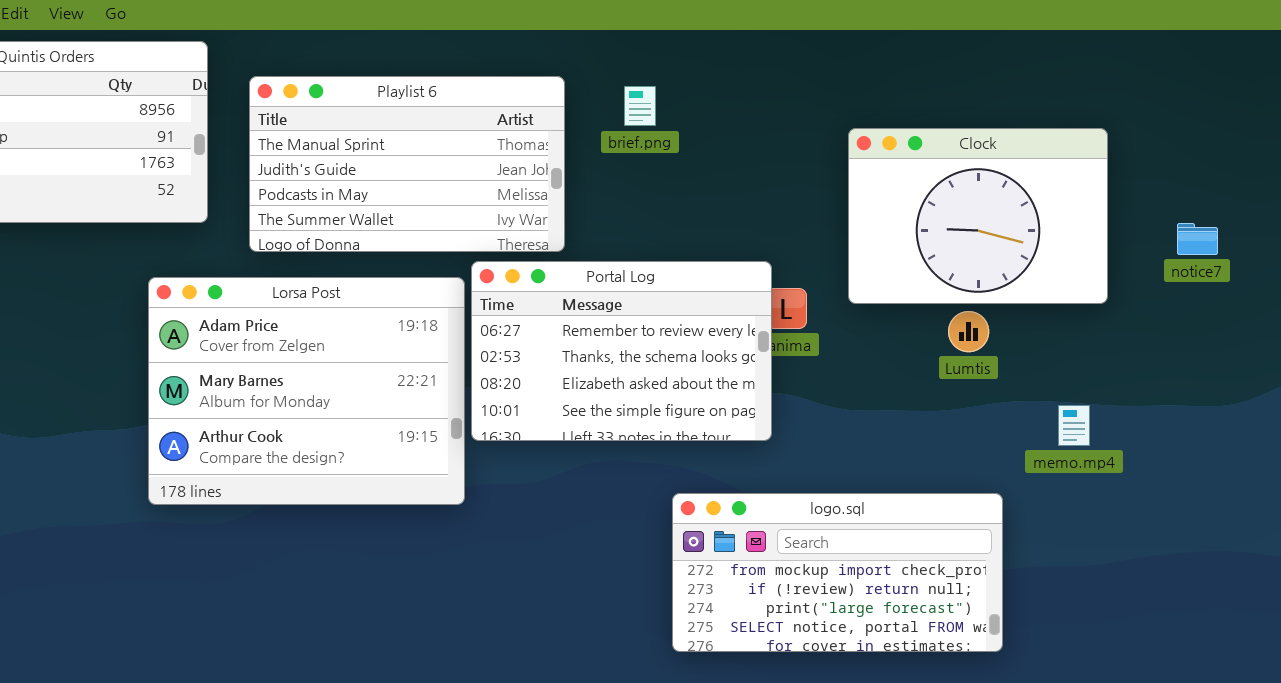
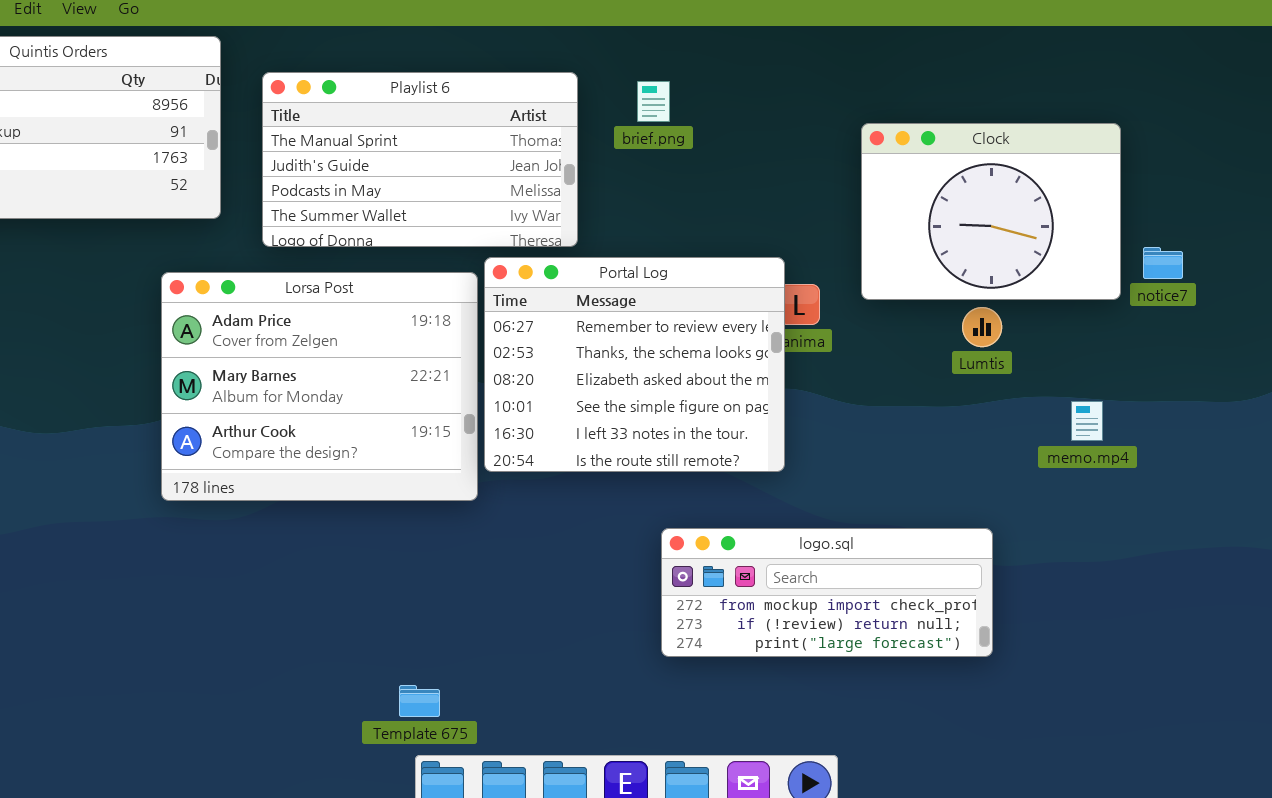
notice7: [1177,223,1218,255] -> [1143,247,1183,279], moved
Portal Log: [471,261,772,441] -> [484,257,785,472], resized
logo.sql: [672,493,1003,652] -> [661,528,993,657], moved, resized

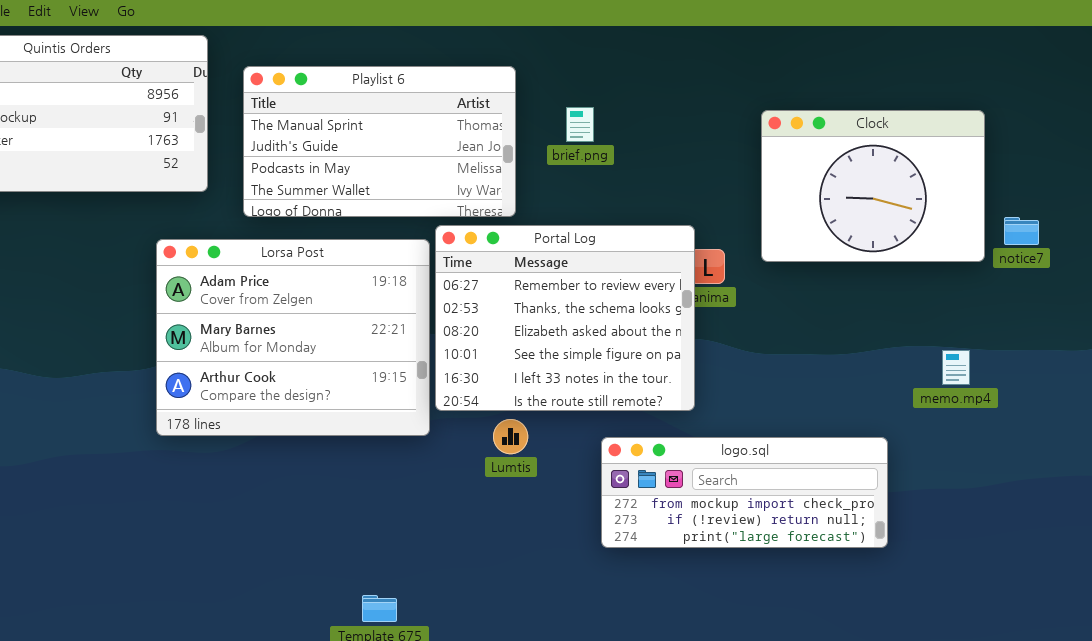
brief.png: [637,81,670,122] -> [566,107,594,142], moved
Lumtis: [962,307,1002,347] -> [493,419,528,454], moved
logo.sql: [661,528,993,657] -> [601,437,888,548], moved

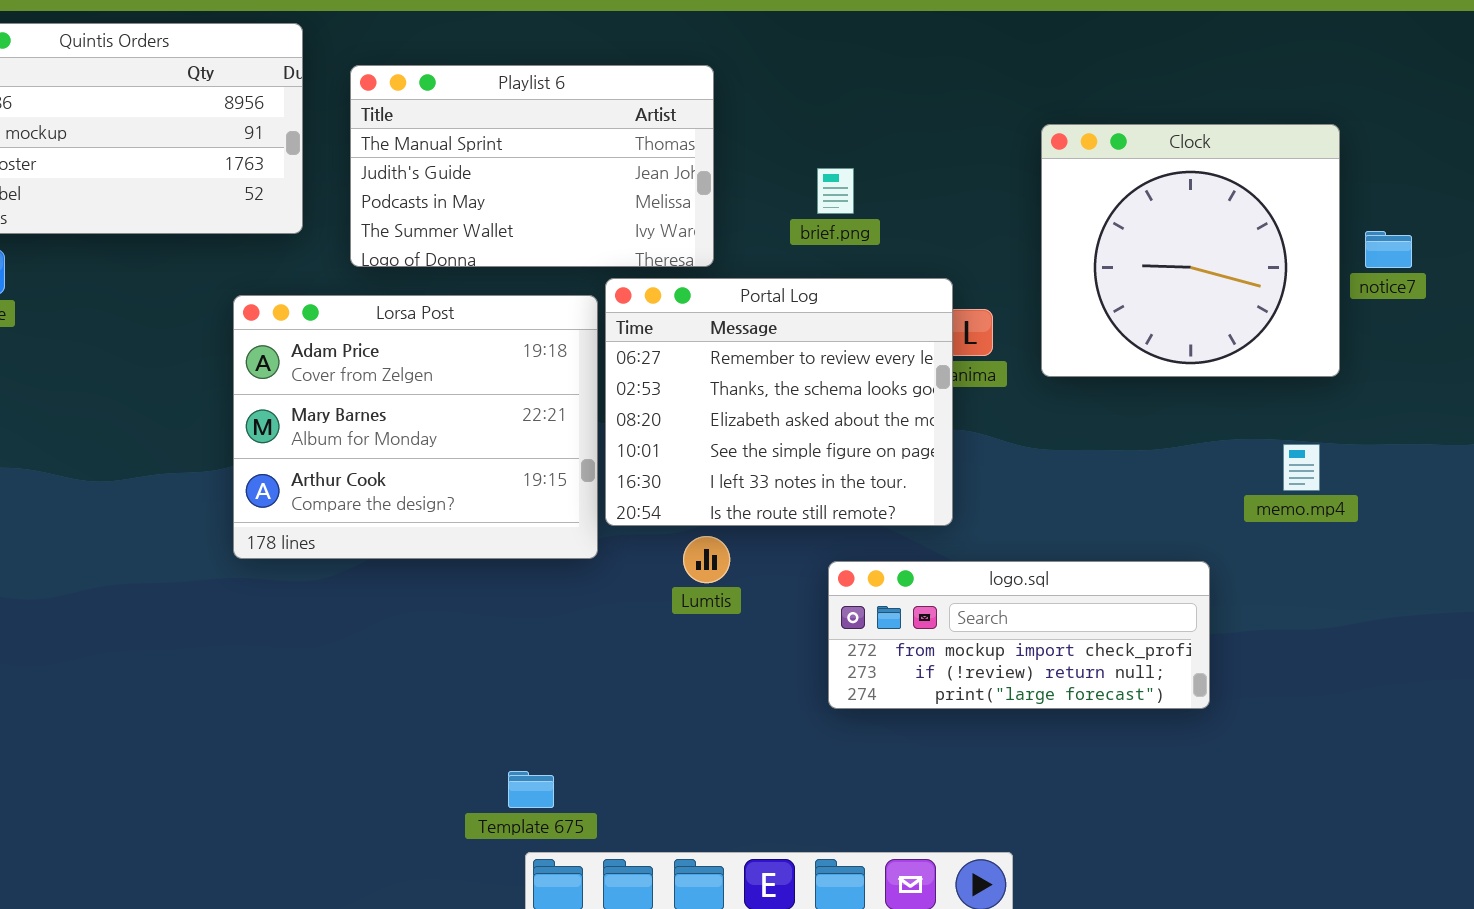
brief.png: [566,107,594,142] -> [817,168,854,214], moved
Clock: [761,110,985,262] -> [1041,124,1340,377], resized
notice7: [1004,217,1039,245] -> [1365,231,1412,268], moved

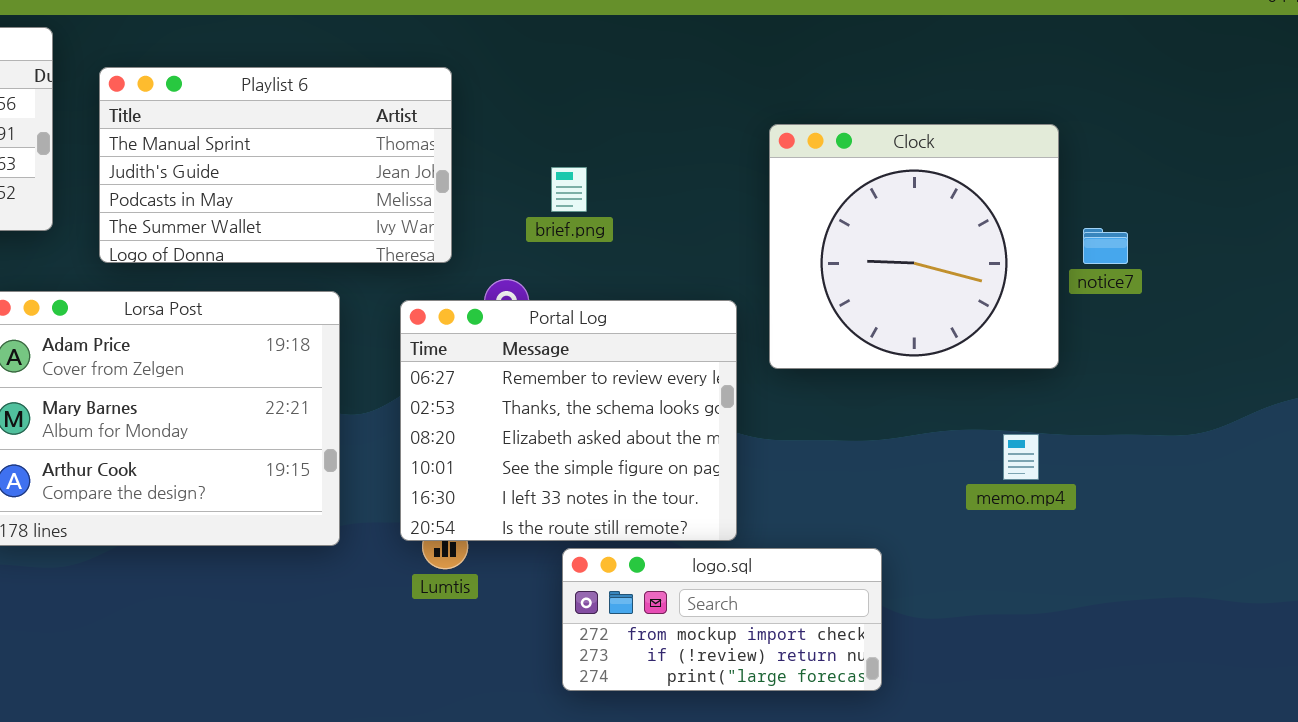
Portal Log: [605,278,953,526] -> [400,300,737,541], moved
logo.sql: [828,561,1210,709] -> [562,548,882,691], resized

